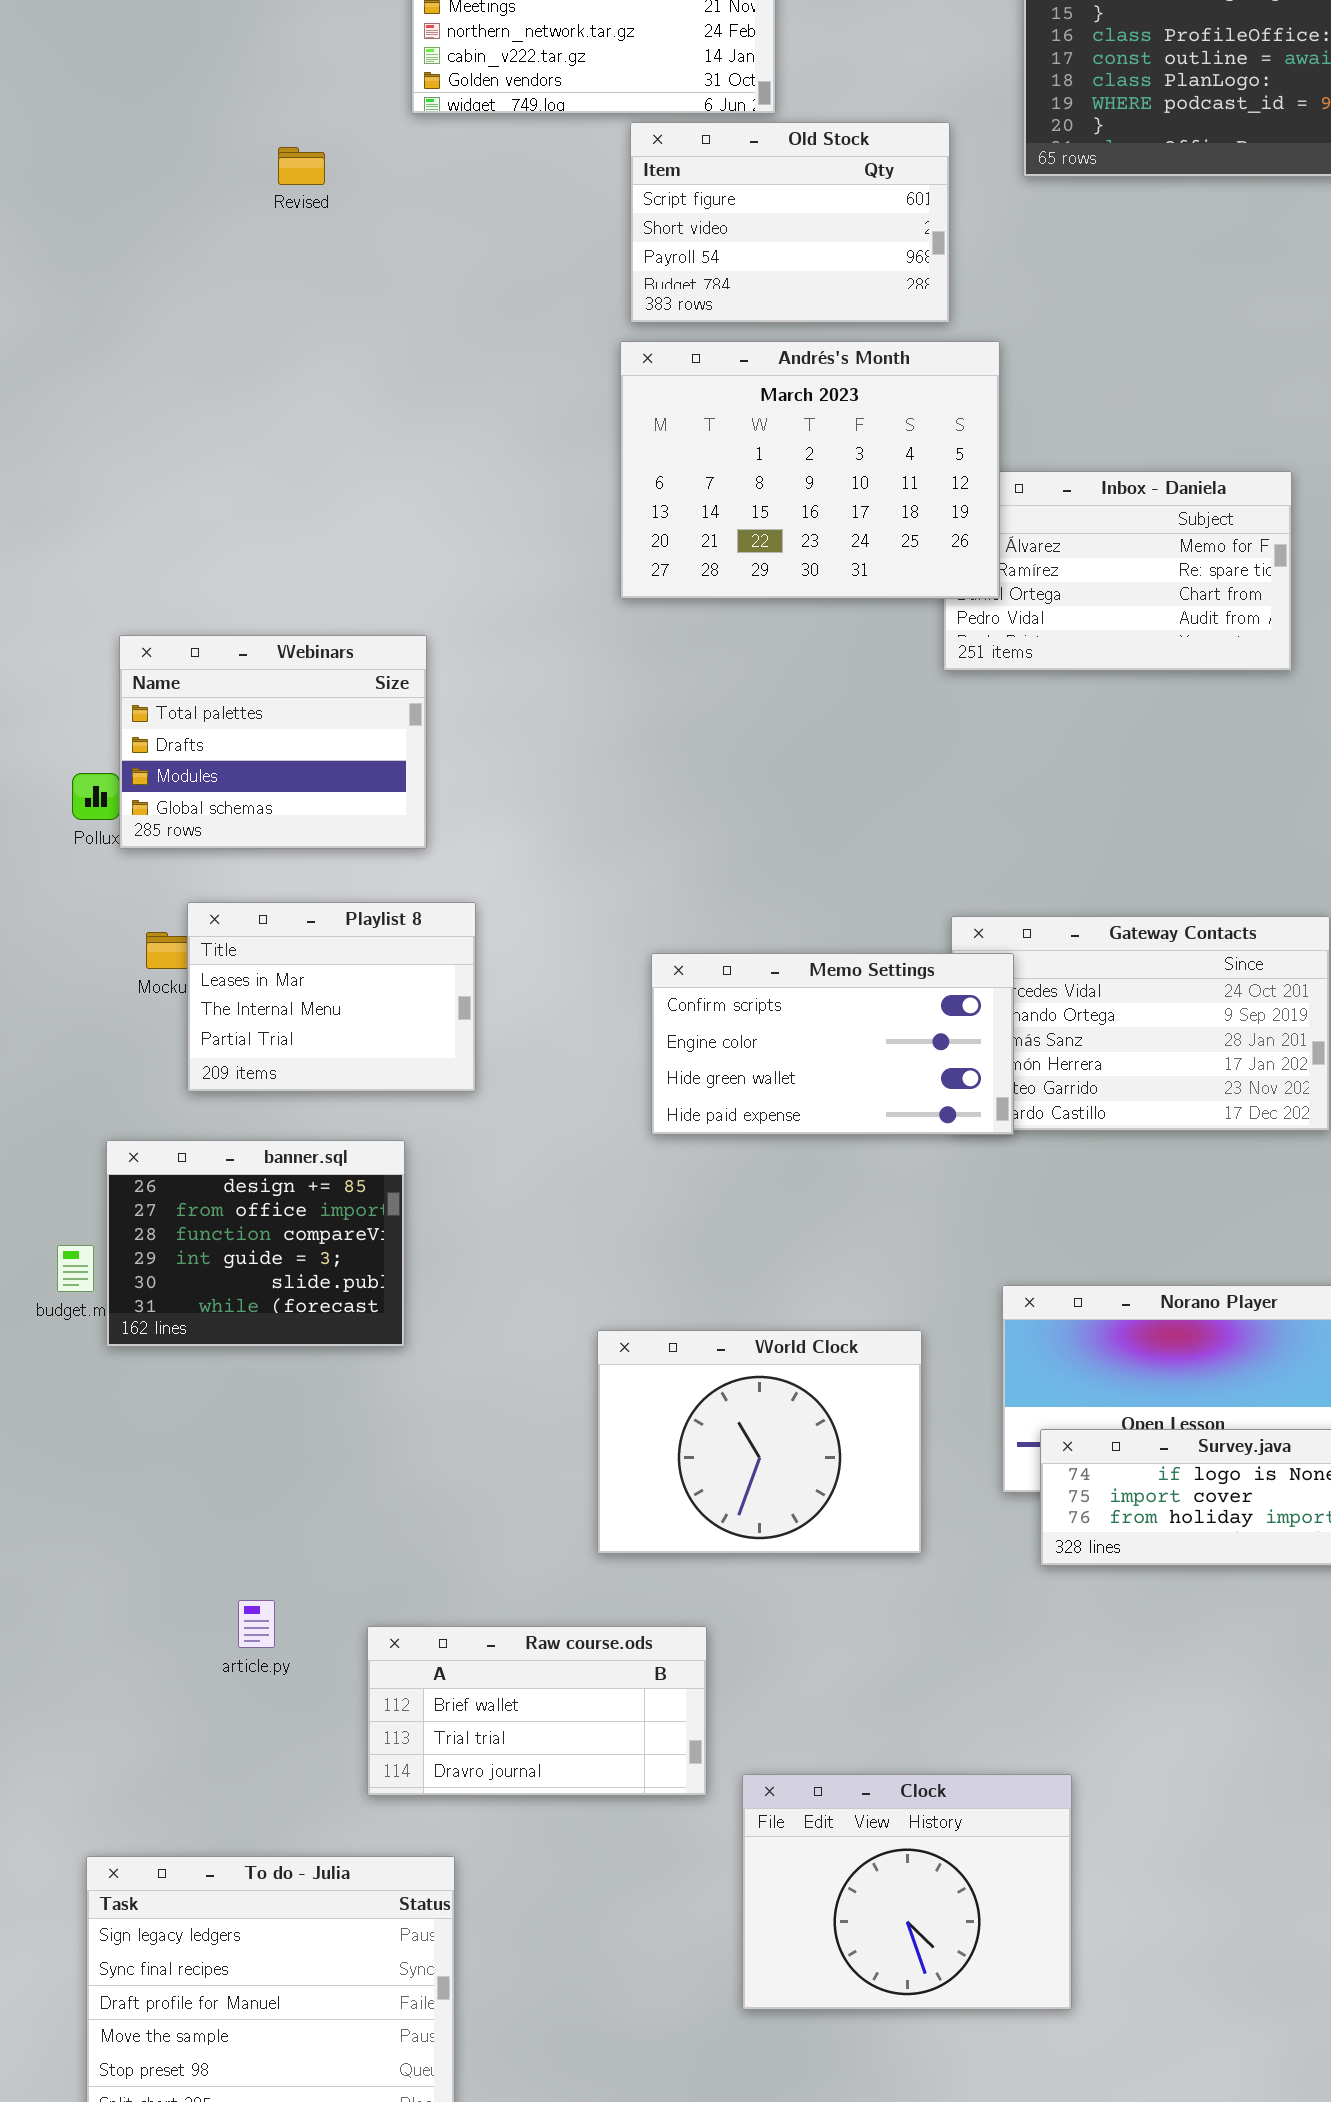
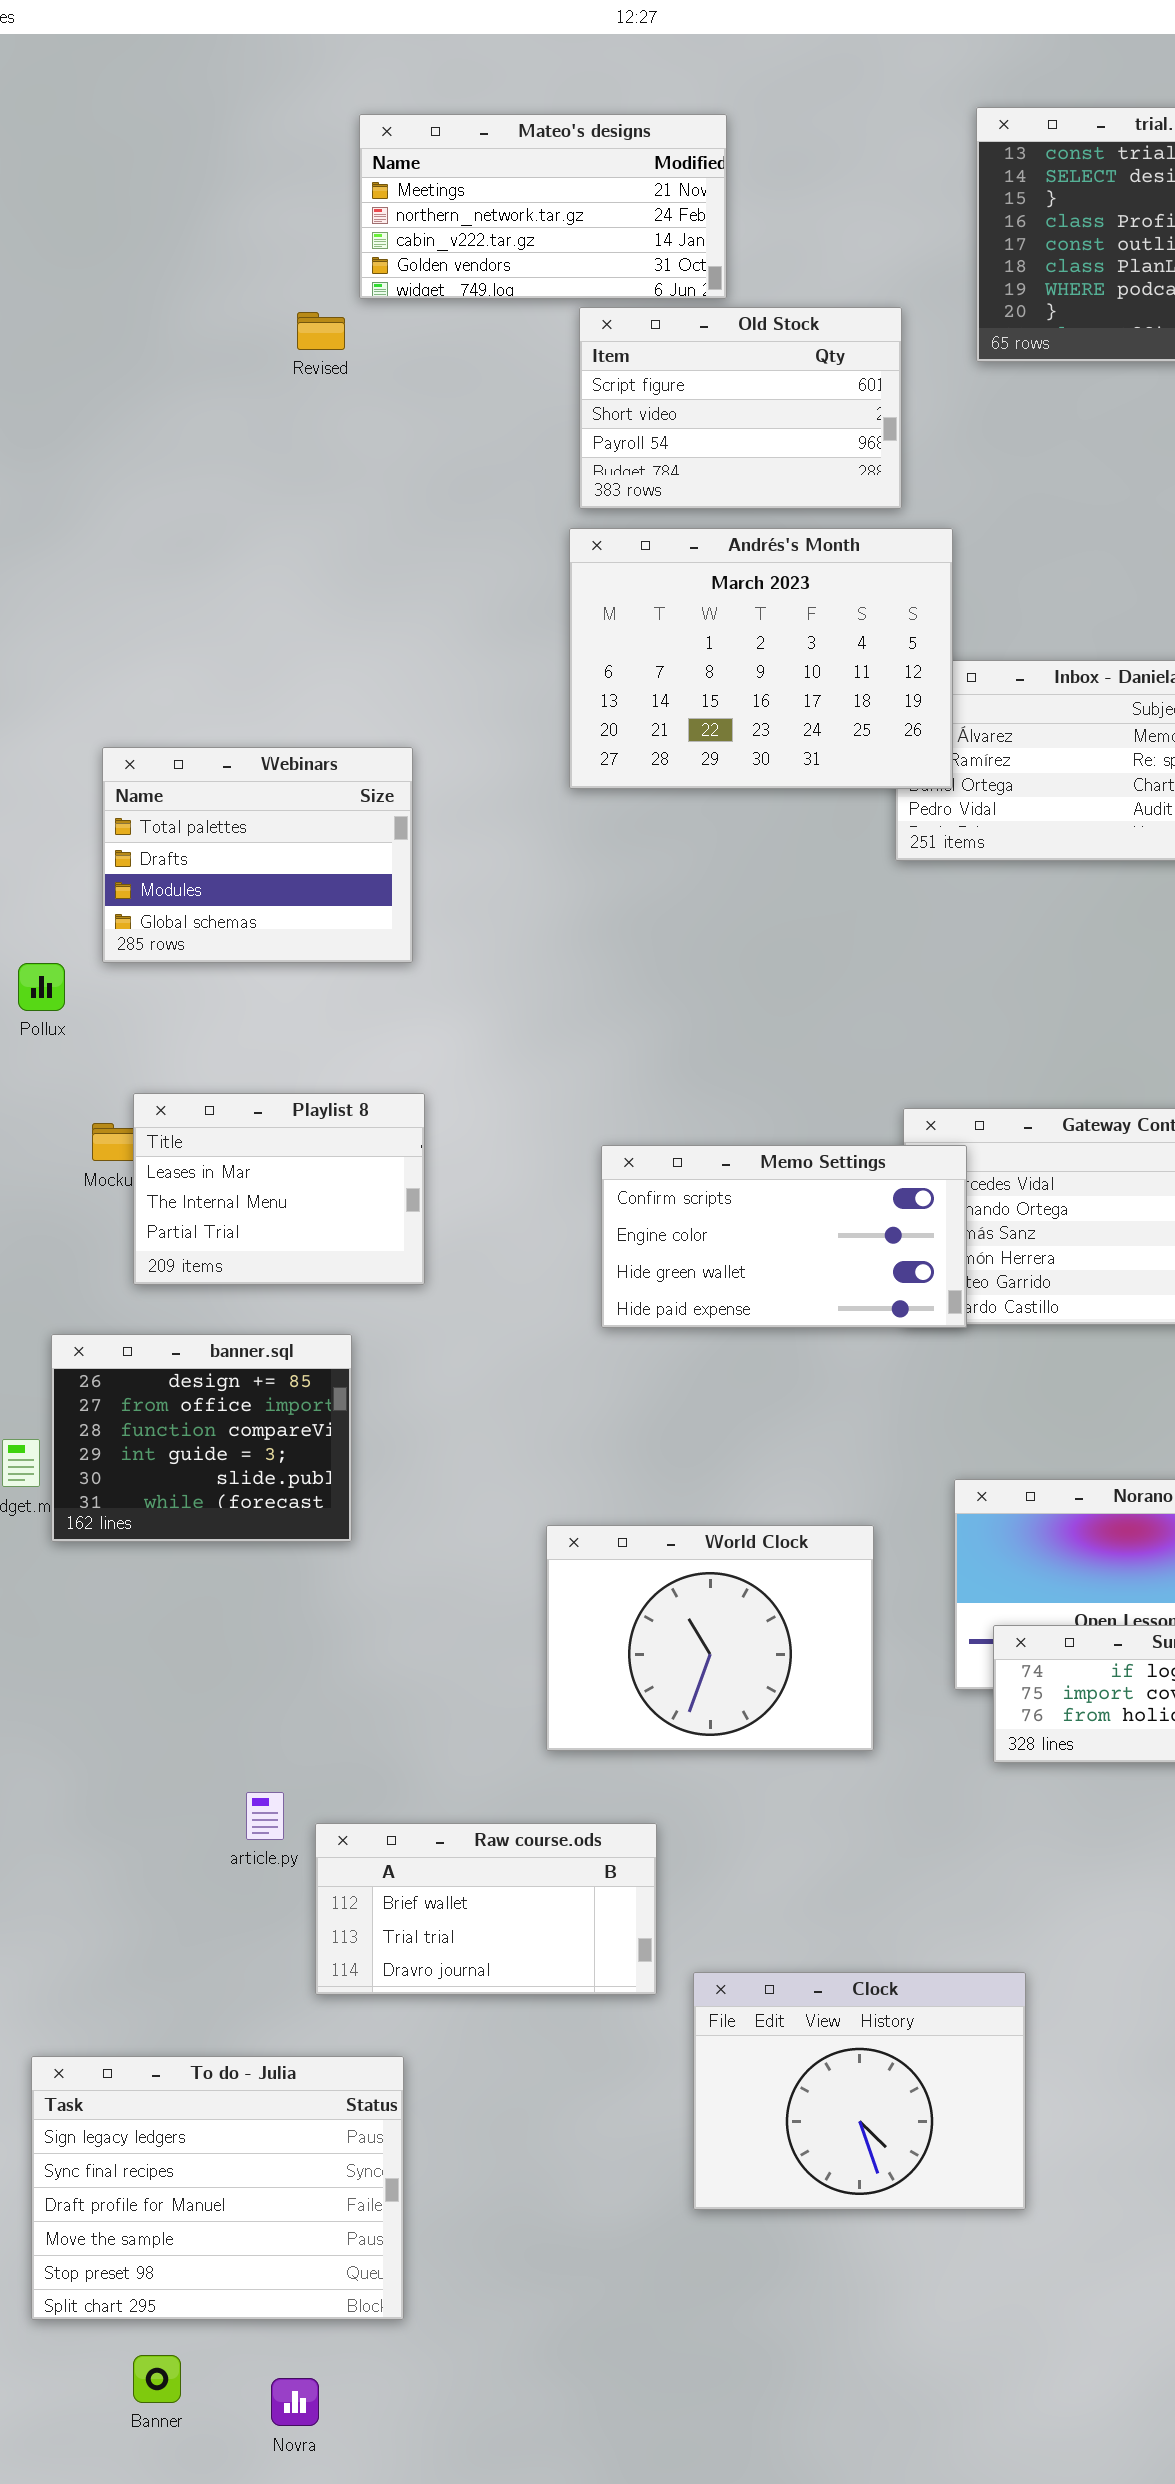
Revised: [278,147,325,185] -> [297,312,345,350], moved
Webinars: [119,635,427,849] -> [102,747,413,963], moved
article.py: [238,1600,275,1648] -> [246,1792,284,1840], moved

